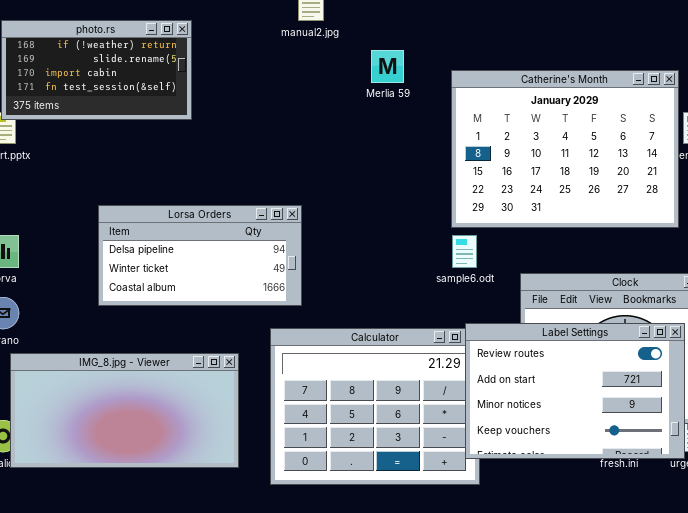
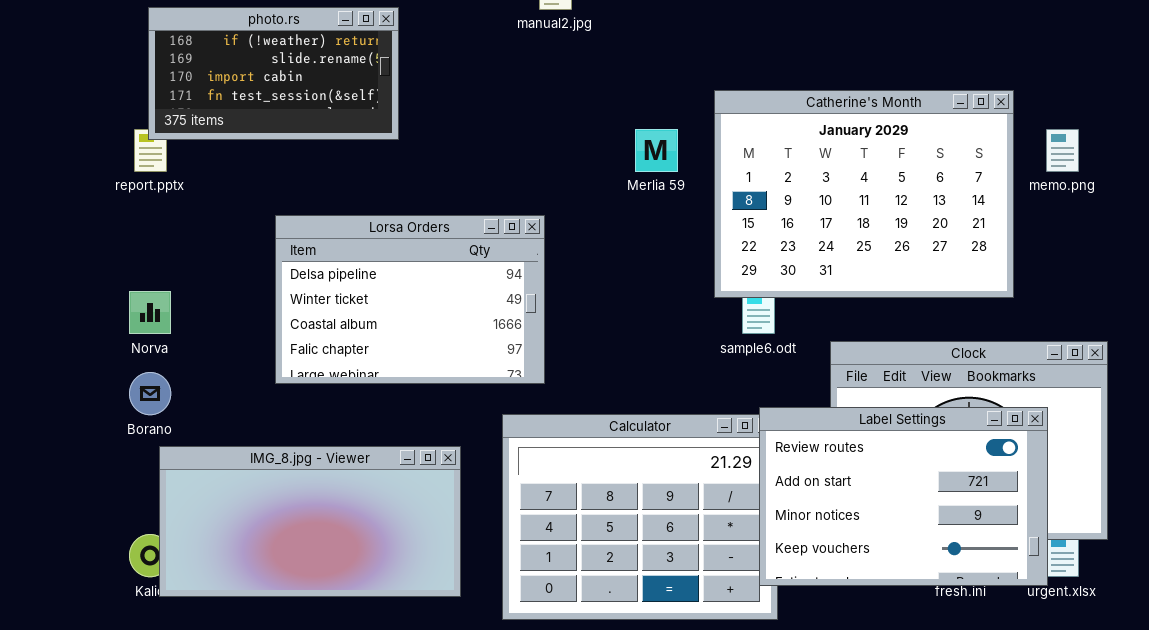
Merlia 59: [371,50,404,83] -> [635,129,678,172], moved
Catherine's Month: [451,70,679,228] -> [714,90,1014,298], moved
Lorsa Orders: [98,205,302,306] -> [275,215,545,384], resized

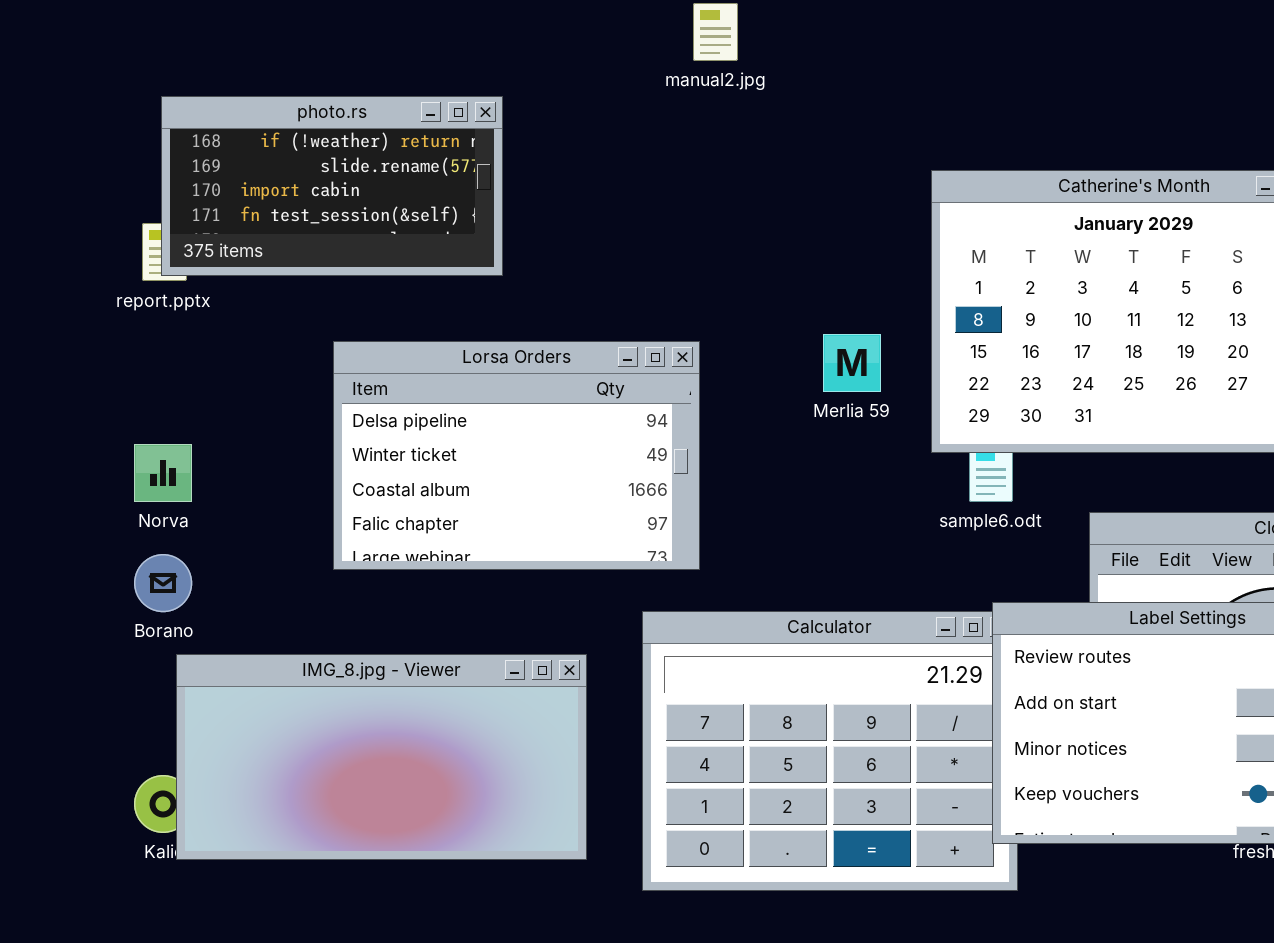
photo.rs: [148,7,399,140] -> [161,96,503,276], moved
Merlia 59: [635,129,678,172] -> [823,334,881,392], moved

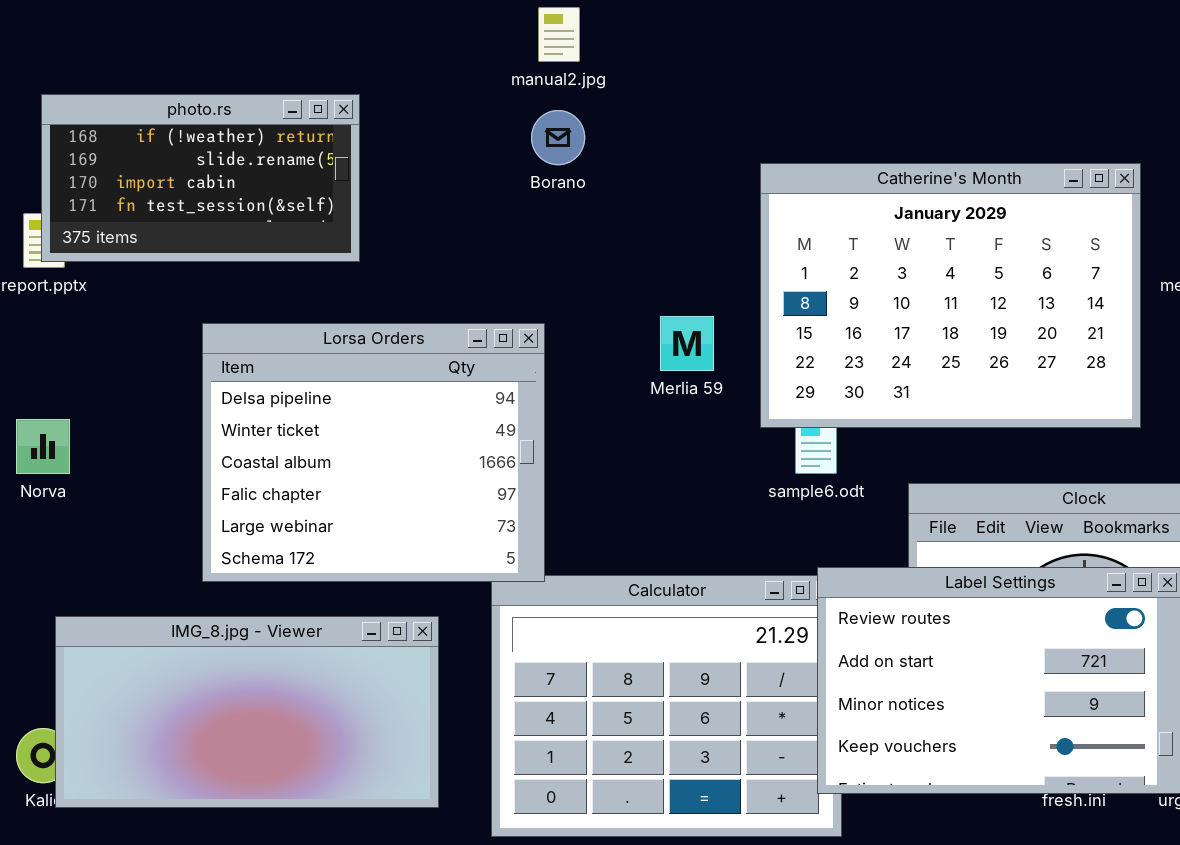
Lorsa Orders: [333,341,700,570] -> [202,323,545,582], resized
Borano: [134,554,192,612] -> [531,110,585,165], moved

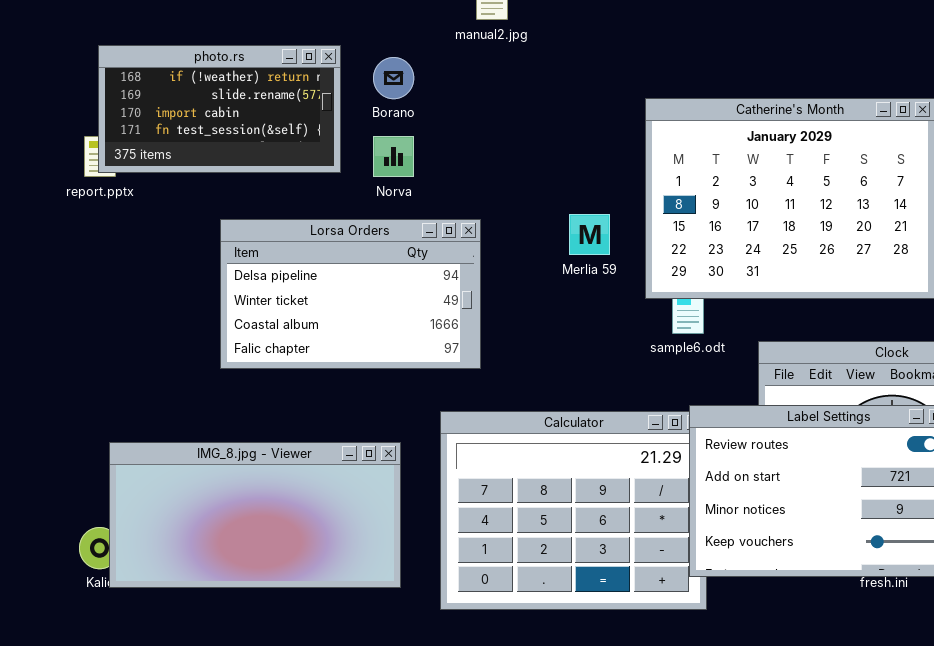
Borano: [531,110,585,165] -> [373,57,414,99], moved
Lorsa Orders: [202,323,545,582] -> [220,219,481,369], resized
Norva: [16,419,70,474] -> [373,136,414,177], moved

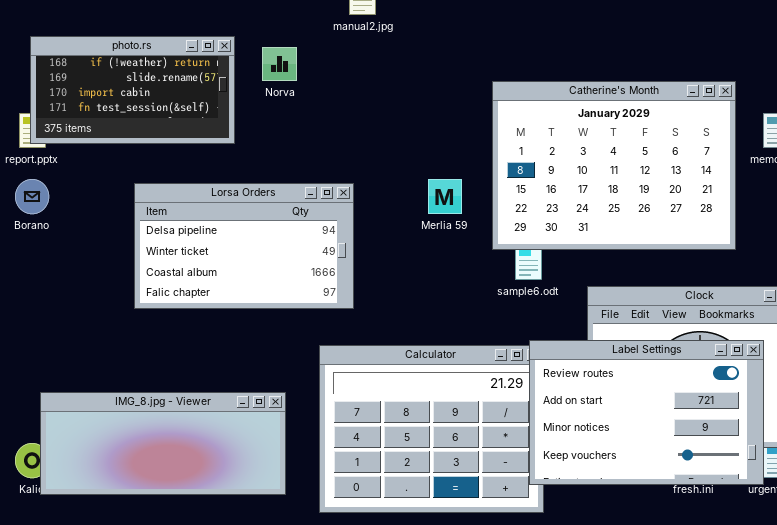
Borano: [373,57,414,99] -> [15,179,49,214], moved
Norva: [373,136,414,177] -> [262,47,297,81], moved
IMG_8.jpg - Viewer: [109,442,401,588] -> [40,392,286,495], resized

